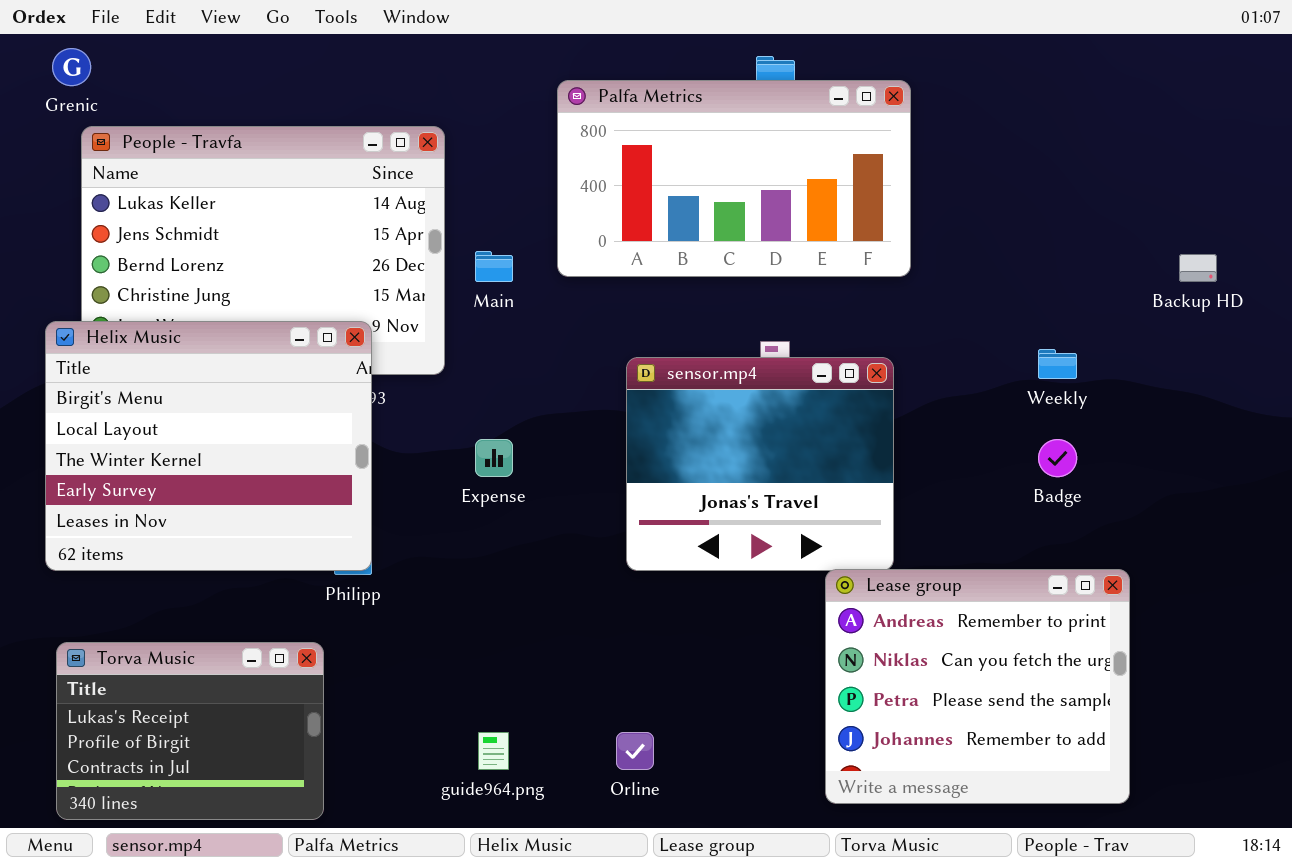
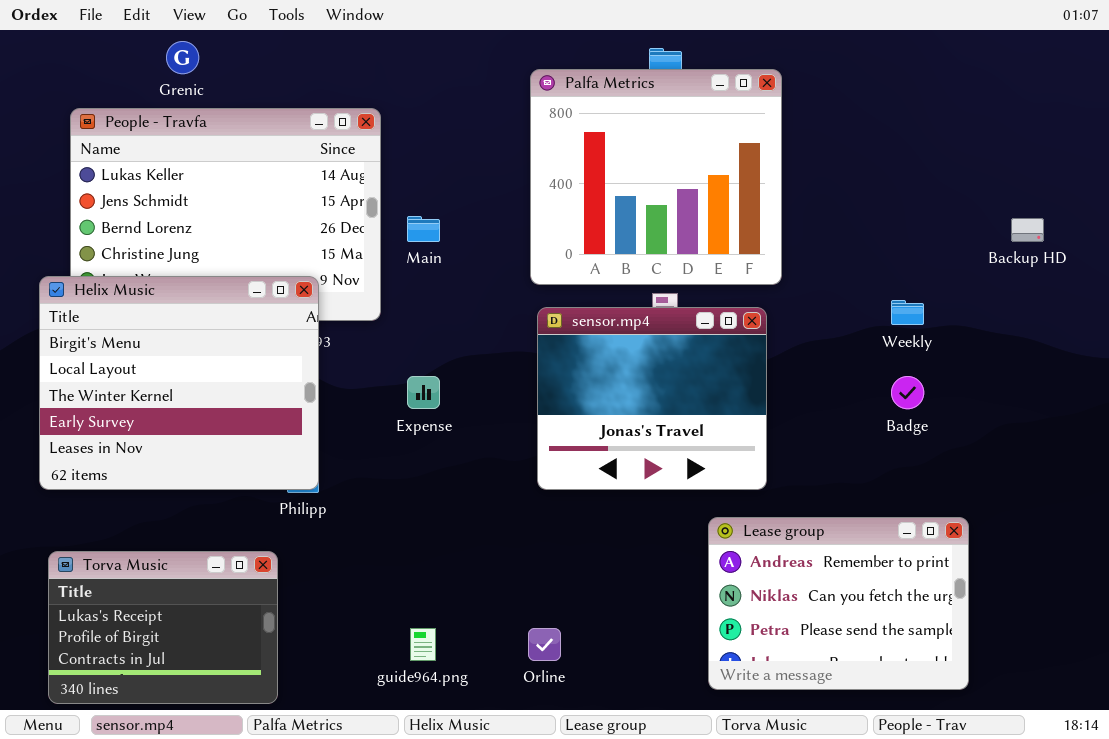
Grenic: [52,48,91,86] -> [166,41,199,74], moved
Palfa Metrics: [557,80,911,277] -> [530,69,782,285], resized
Lease group: [825,569,1130,804] -> [708,517,969,690], resized

